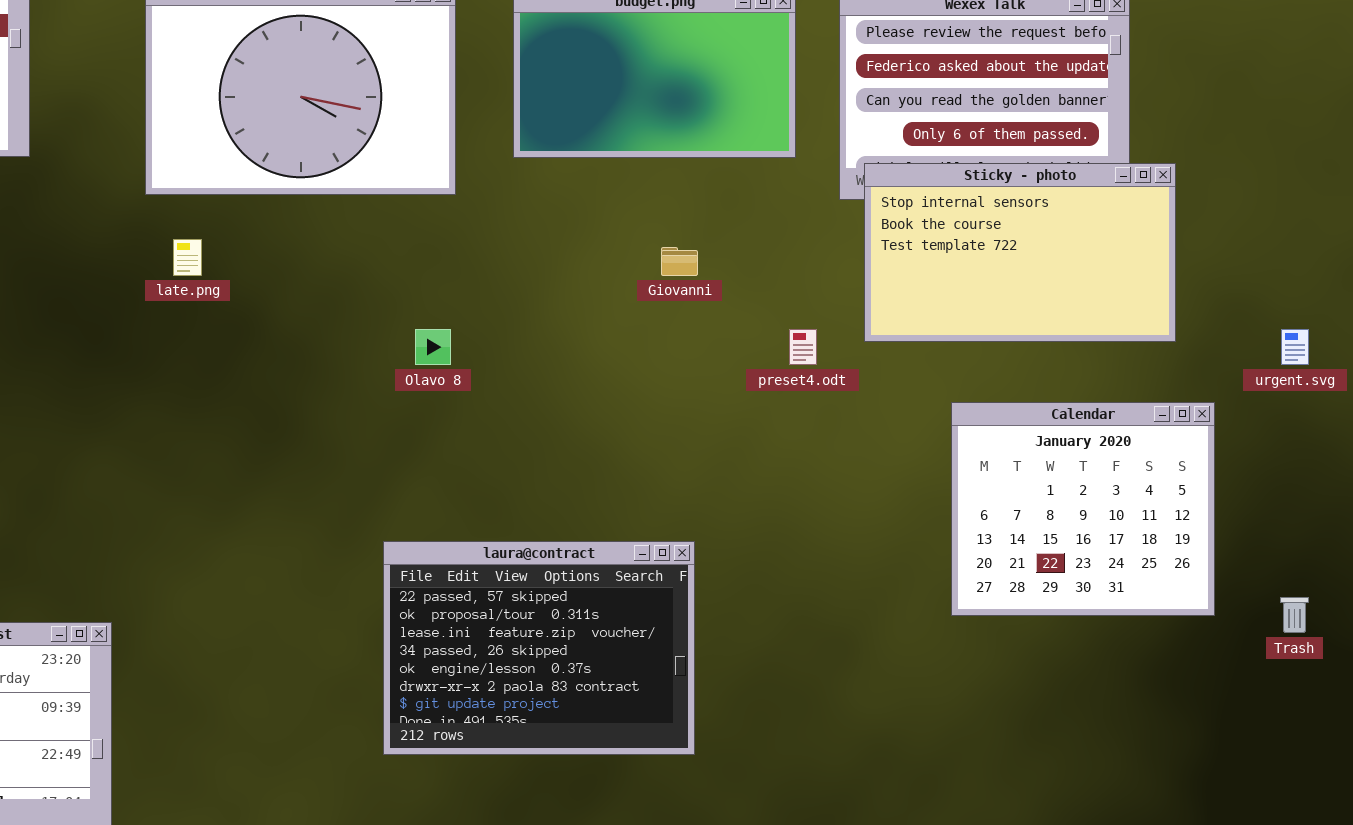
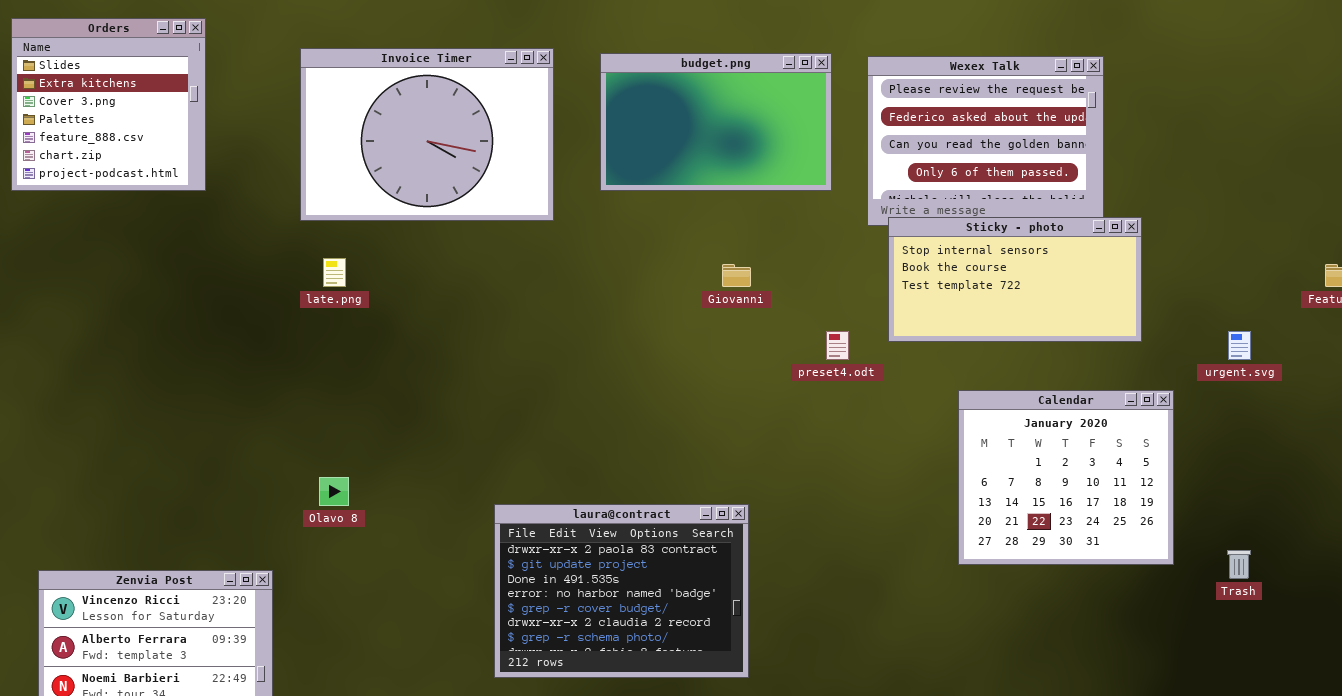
Sticky - photo: [864,163,1176,342] -> [888,217,1142,342], resized
Olavo 8: [415,329,451,365] -> [319,477,349,506], moved
laura@contract: [383,541,695,755] -> [494,504,749,678], scrolled down 5 rows

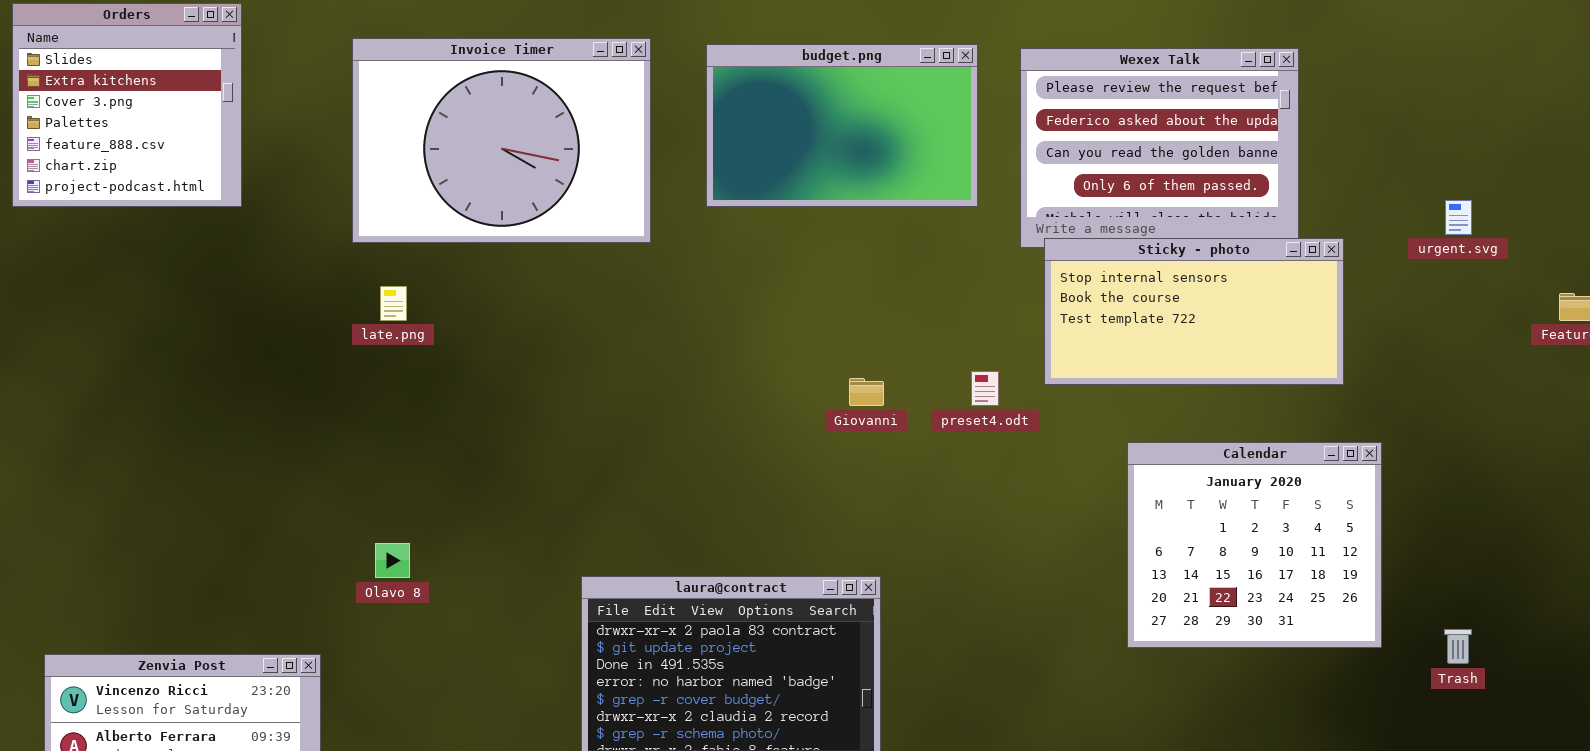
Giovanni: [722,264,751,287] -> [849,378,884,406], moved
urgent.svg: [1228,331,1251,360] -> [1445,200,1472,235], moved

